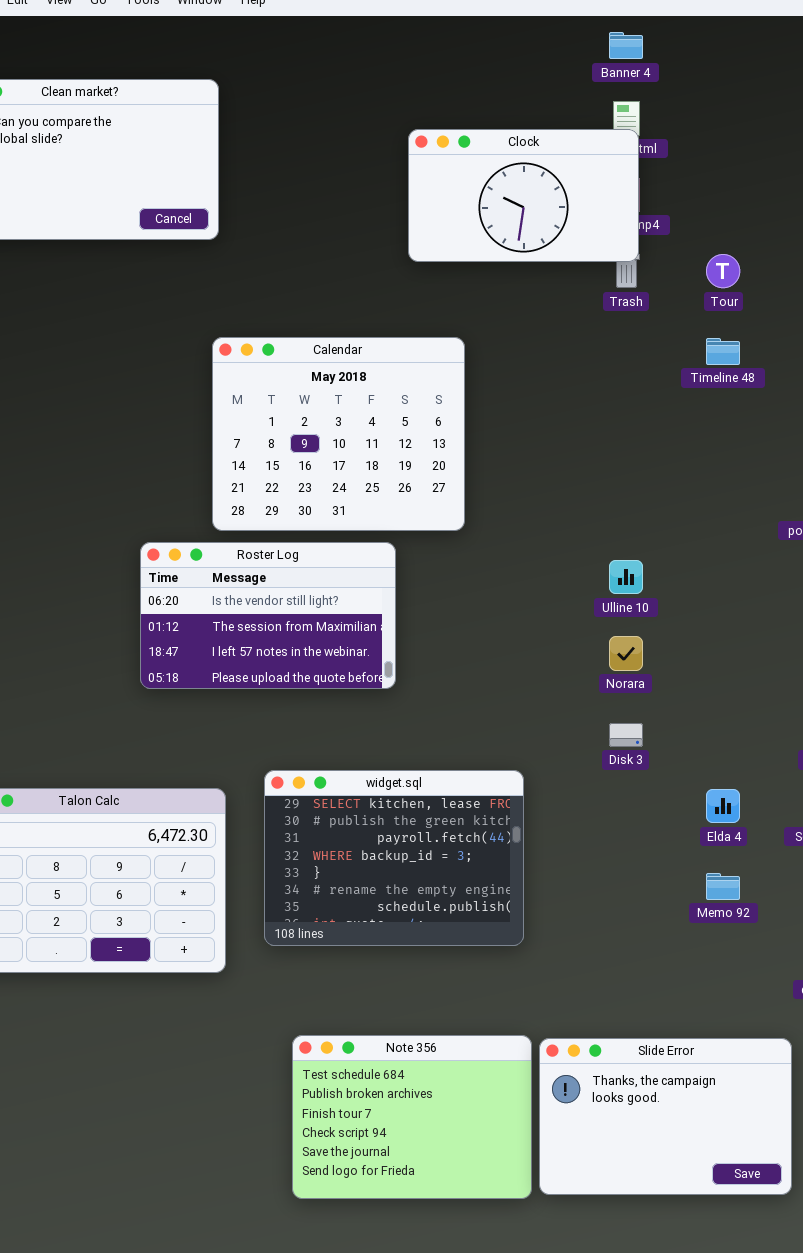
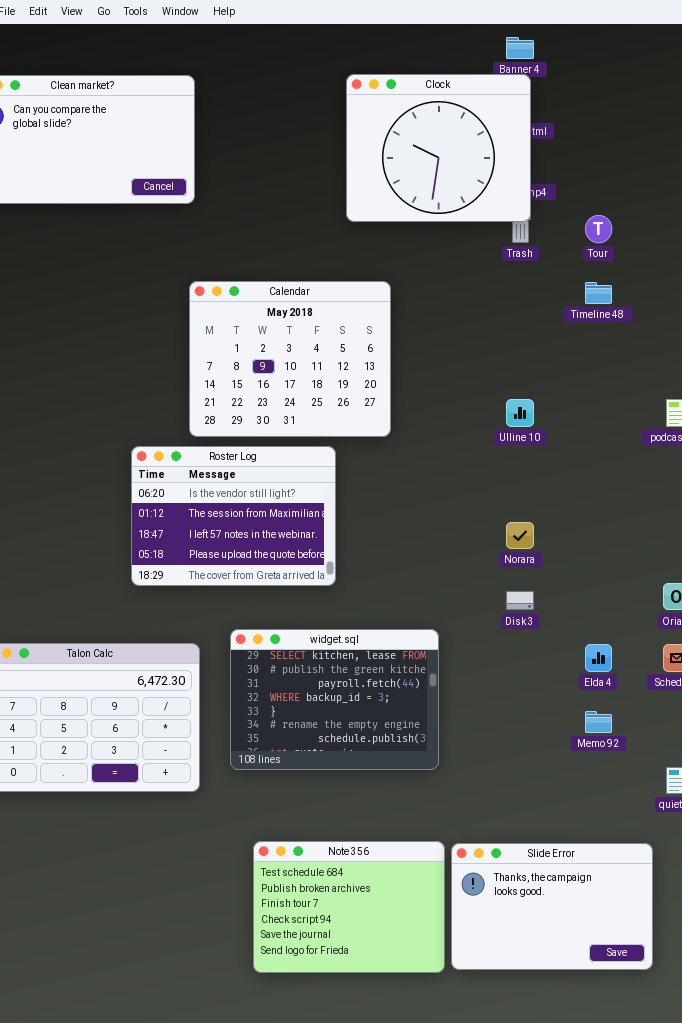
Clock: [408,129,639,262] -> [346,74,531,222], resized
Roster Log: [140,542,396,689] -> [131,446,336,586], resized
Ulline 10: [609,560,643,594] -> [506,399,534,427], moved

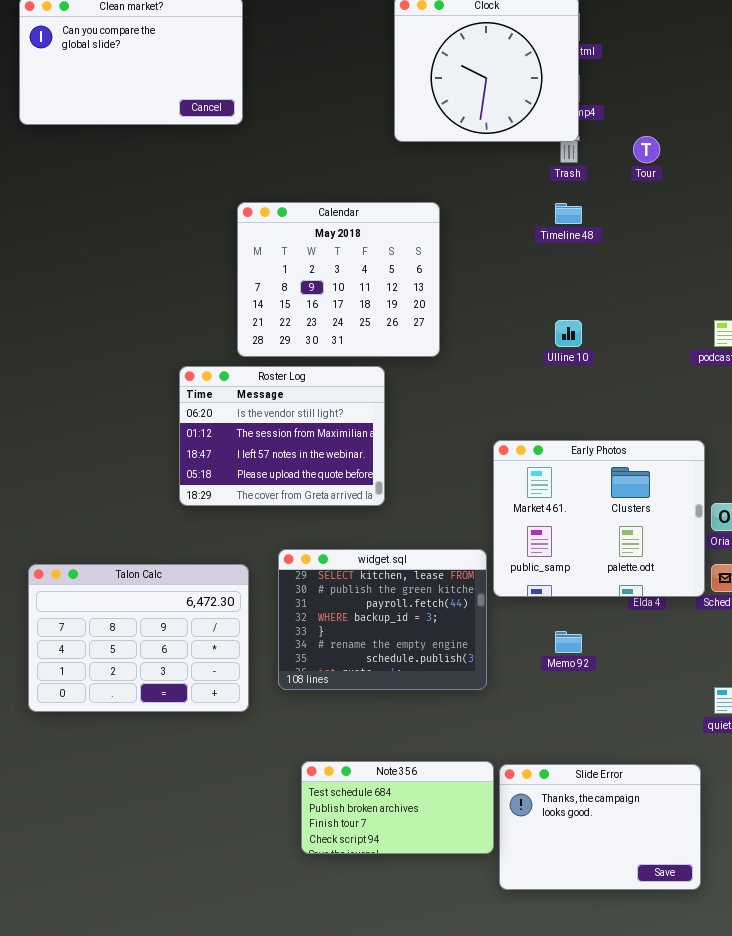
Timeline 48: [585,282,612,304] -> [555,203,582,224], moved
Early Photos: none -> [493,440,705,597], opened
Memo 92: [585,711,612,733] -> [555,631,582,653], moved
Note 356: [253,841,445,973] -> [301,761,494,854], resized

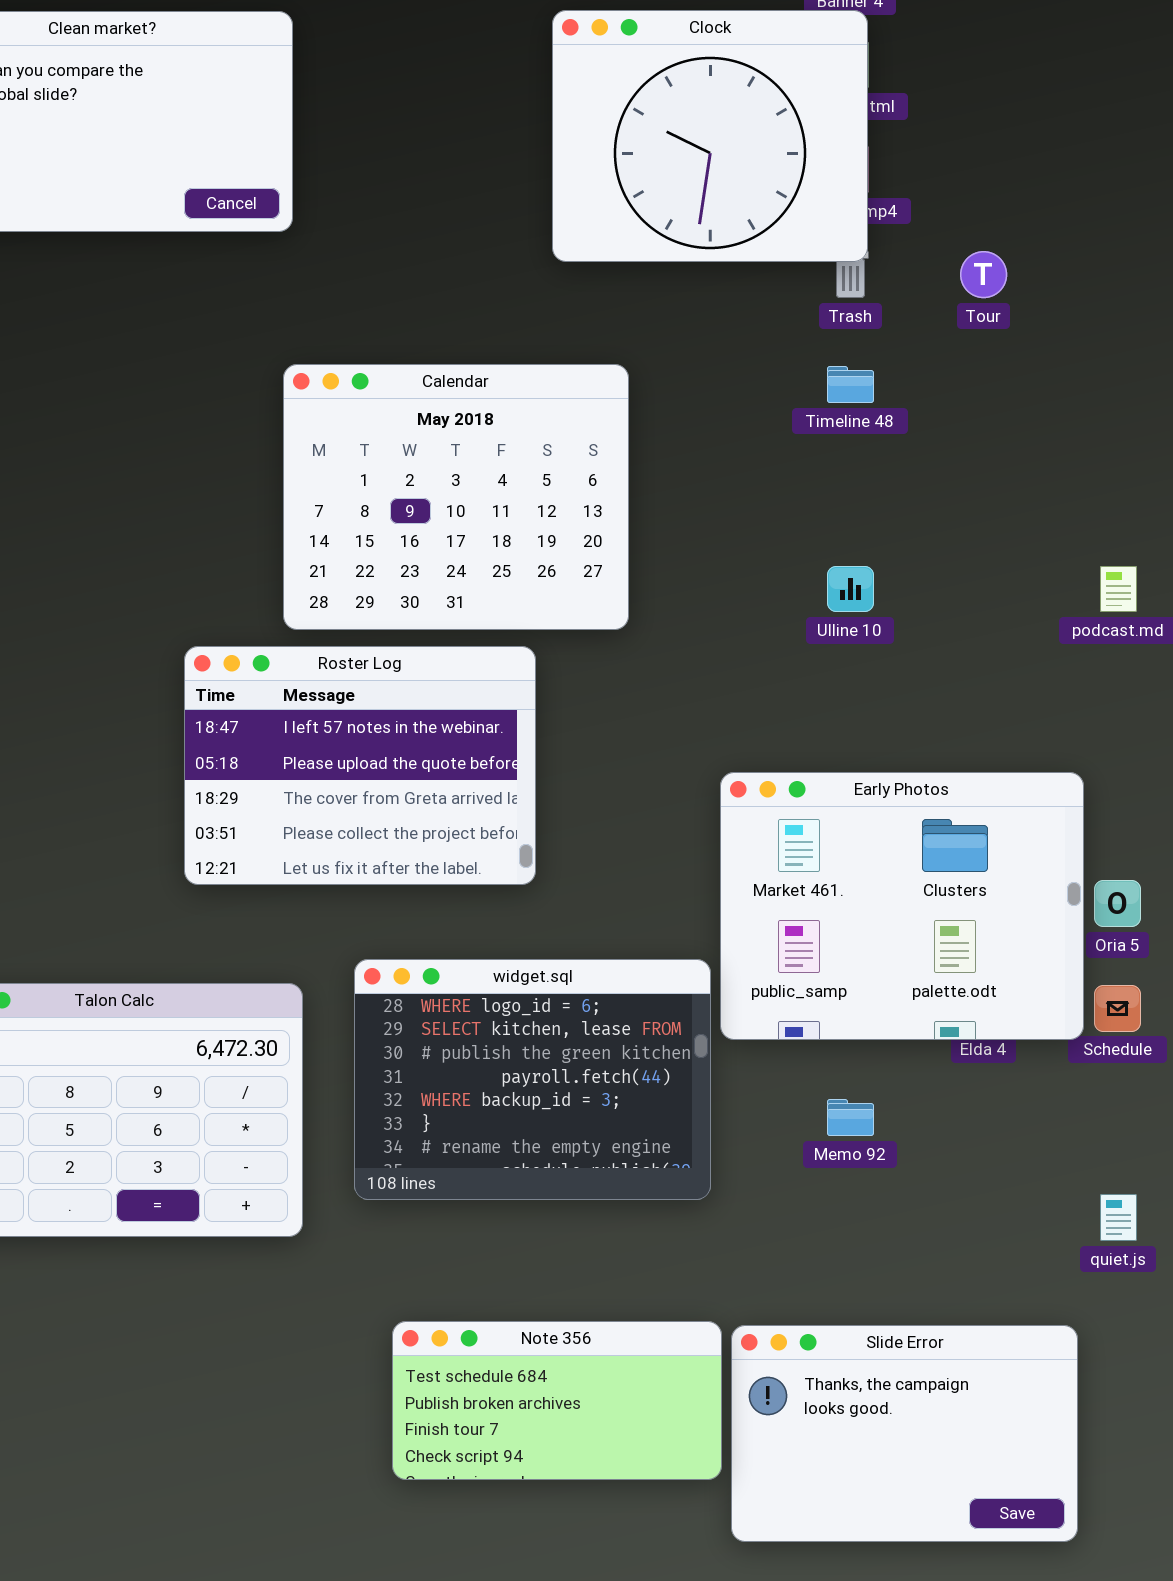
Roster Log: [179,366,385,506] -> [184,646,536,885], scrolled down 2 rows
widget.sql: [278,549,487,690] -> [354,959,711,1200], scrolled up 1 row

